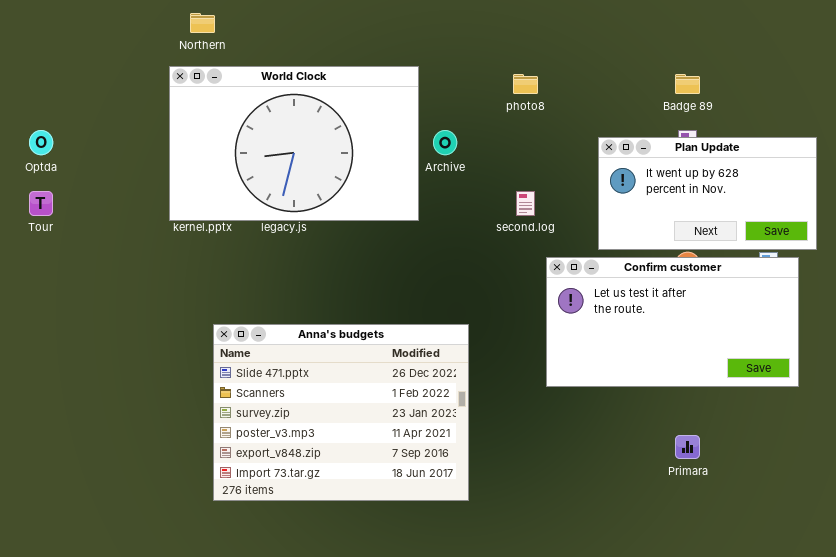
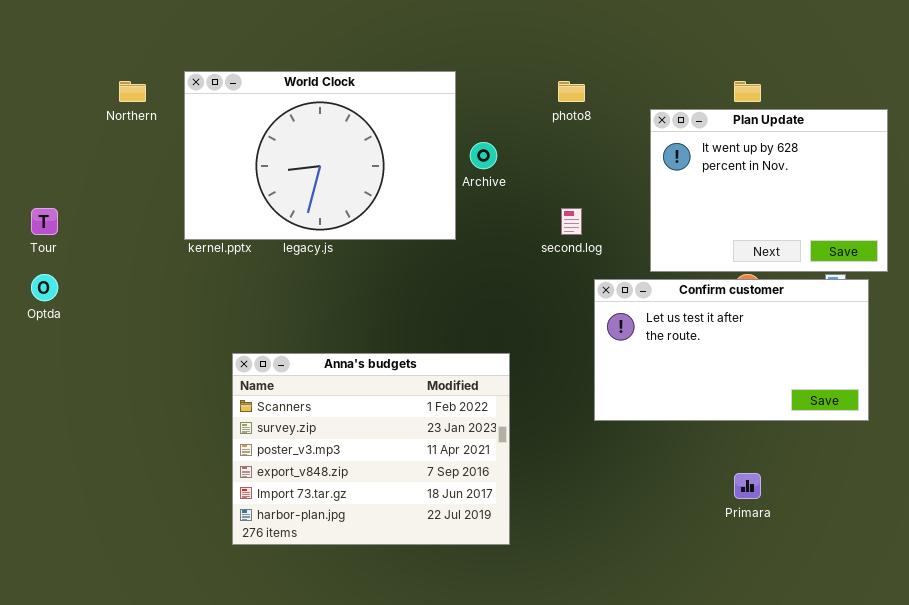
Northern: [190,13,215,33] -> [119,81,146,102], moved
Optda: [29,130,53,155] -> [31,274,58,301], moved
Plan Update: [598,137,817,250] -> [650,109,888,272], resized
Anna's budgets: [213,324,469,501] -> [232,353,510,545], scrolled down 1 row

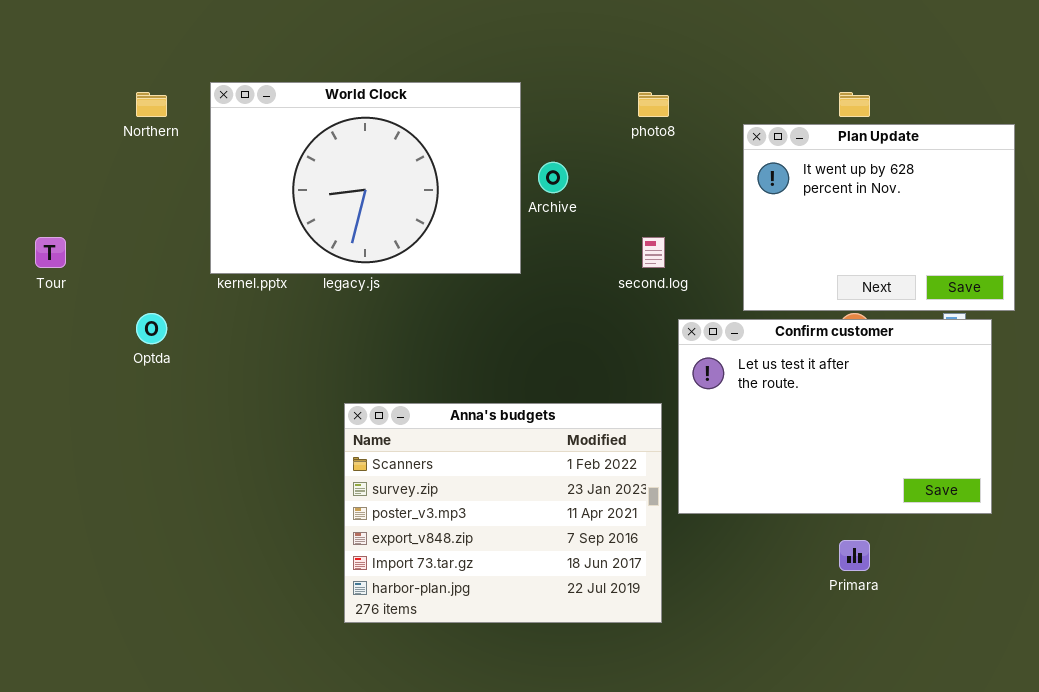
Optda: [31,274,58,301] -> [136,313,167,344], moved
Confirm customer: [594,279,869,421] -> [678,319,992,514], resized
Anna's budgets: [232,353,510,545] -> [344,403,662,623], moved

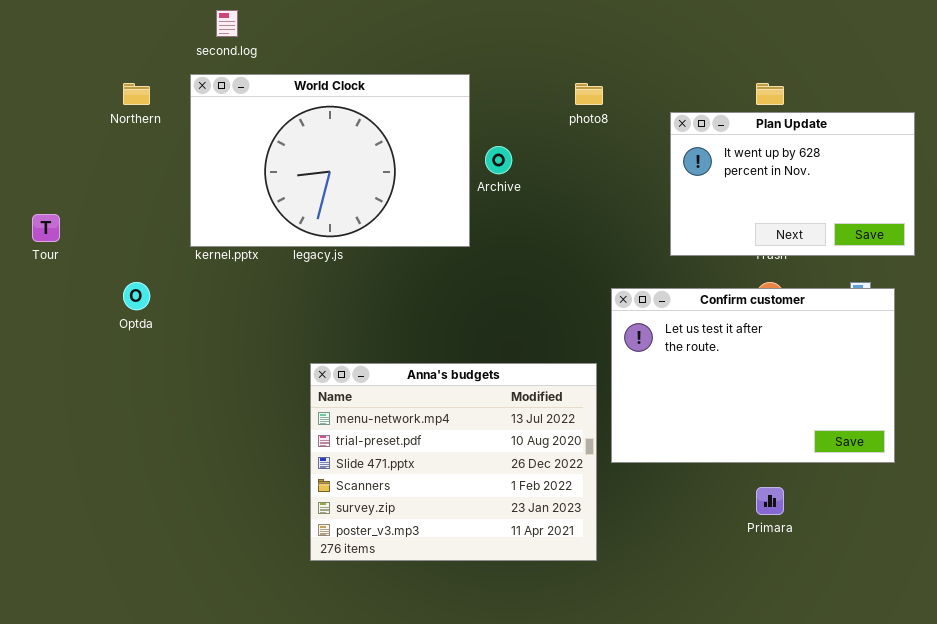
Plan Update: [743,124,1015,311] -> [670,112,915,256], resized
second.log: [642,237,665,268] -> [216,10,238,37], moved
Anna's budgets: [344,403,662,623] -> [310,363,597,561], scrolled up 3 rows

